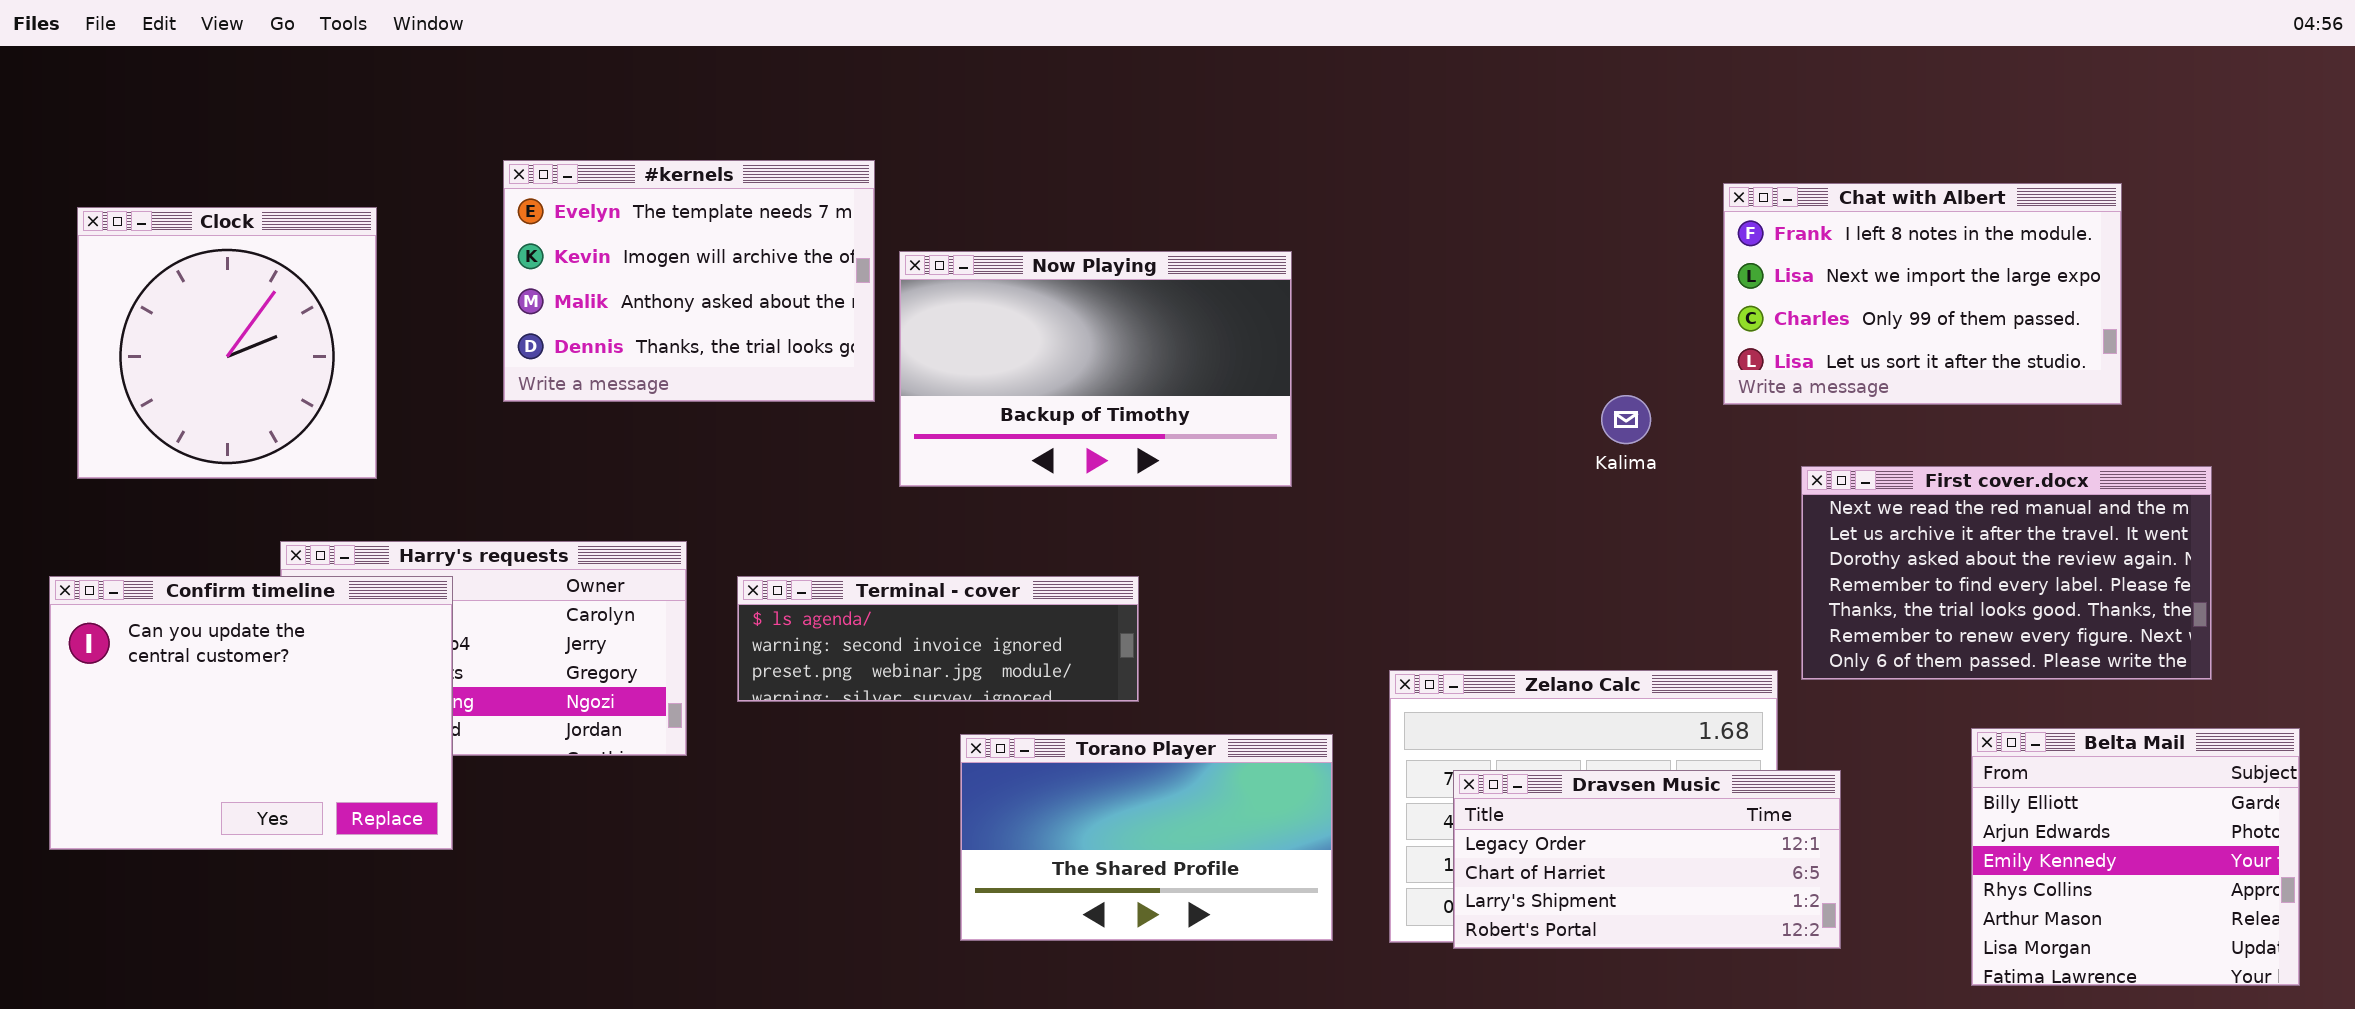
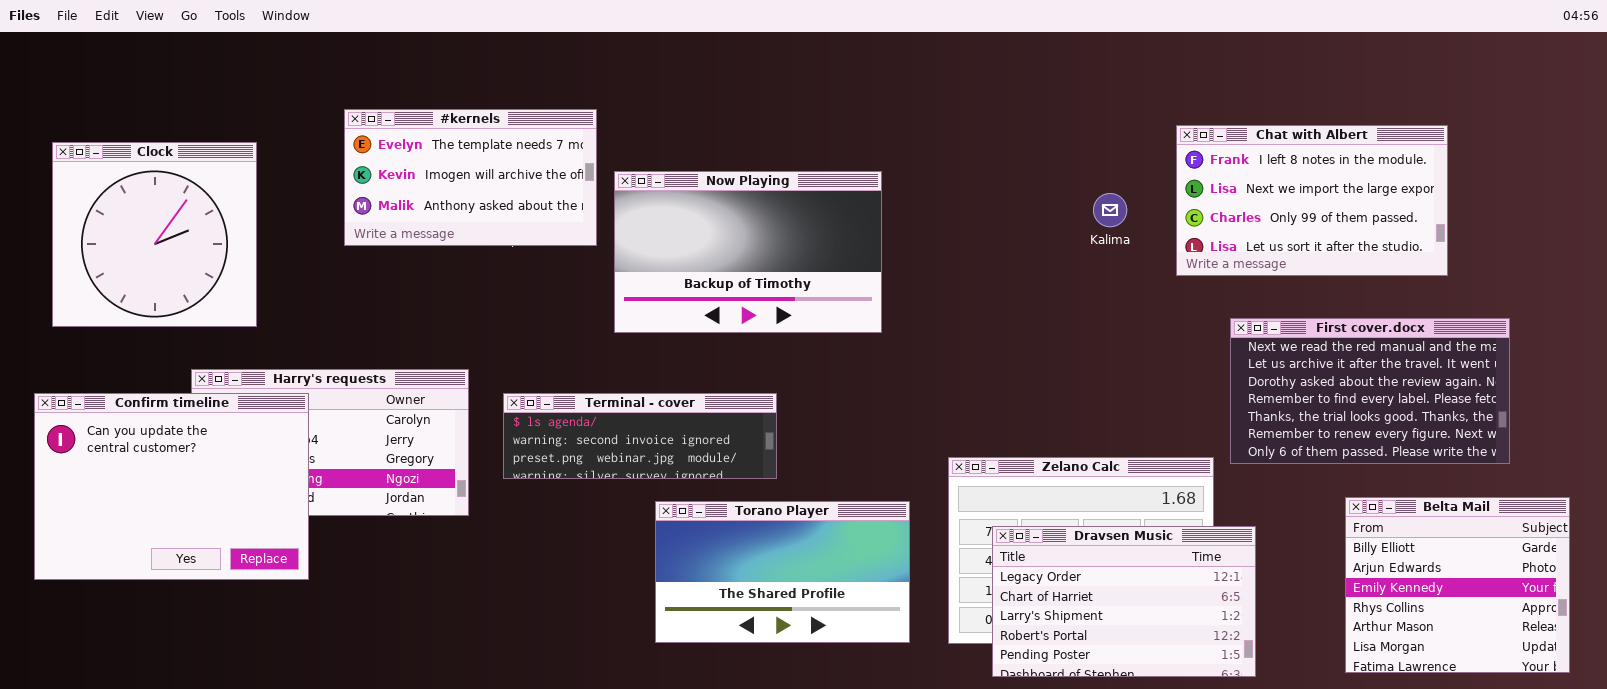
#kernels: [503,160,875,402] -> [344,109,597,246], resized
Kalima: [1601,395,1651,444] -> [1093,193,1127,227], moved
Dravsen Music: [1453,770,1841,949] -> [992,526,1256,677], resized

